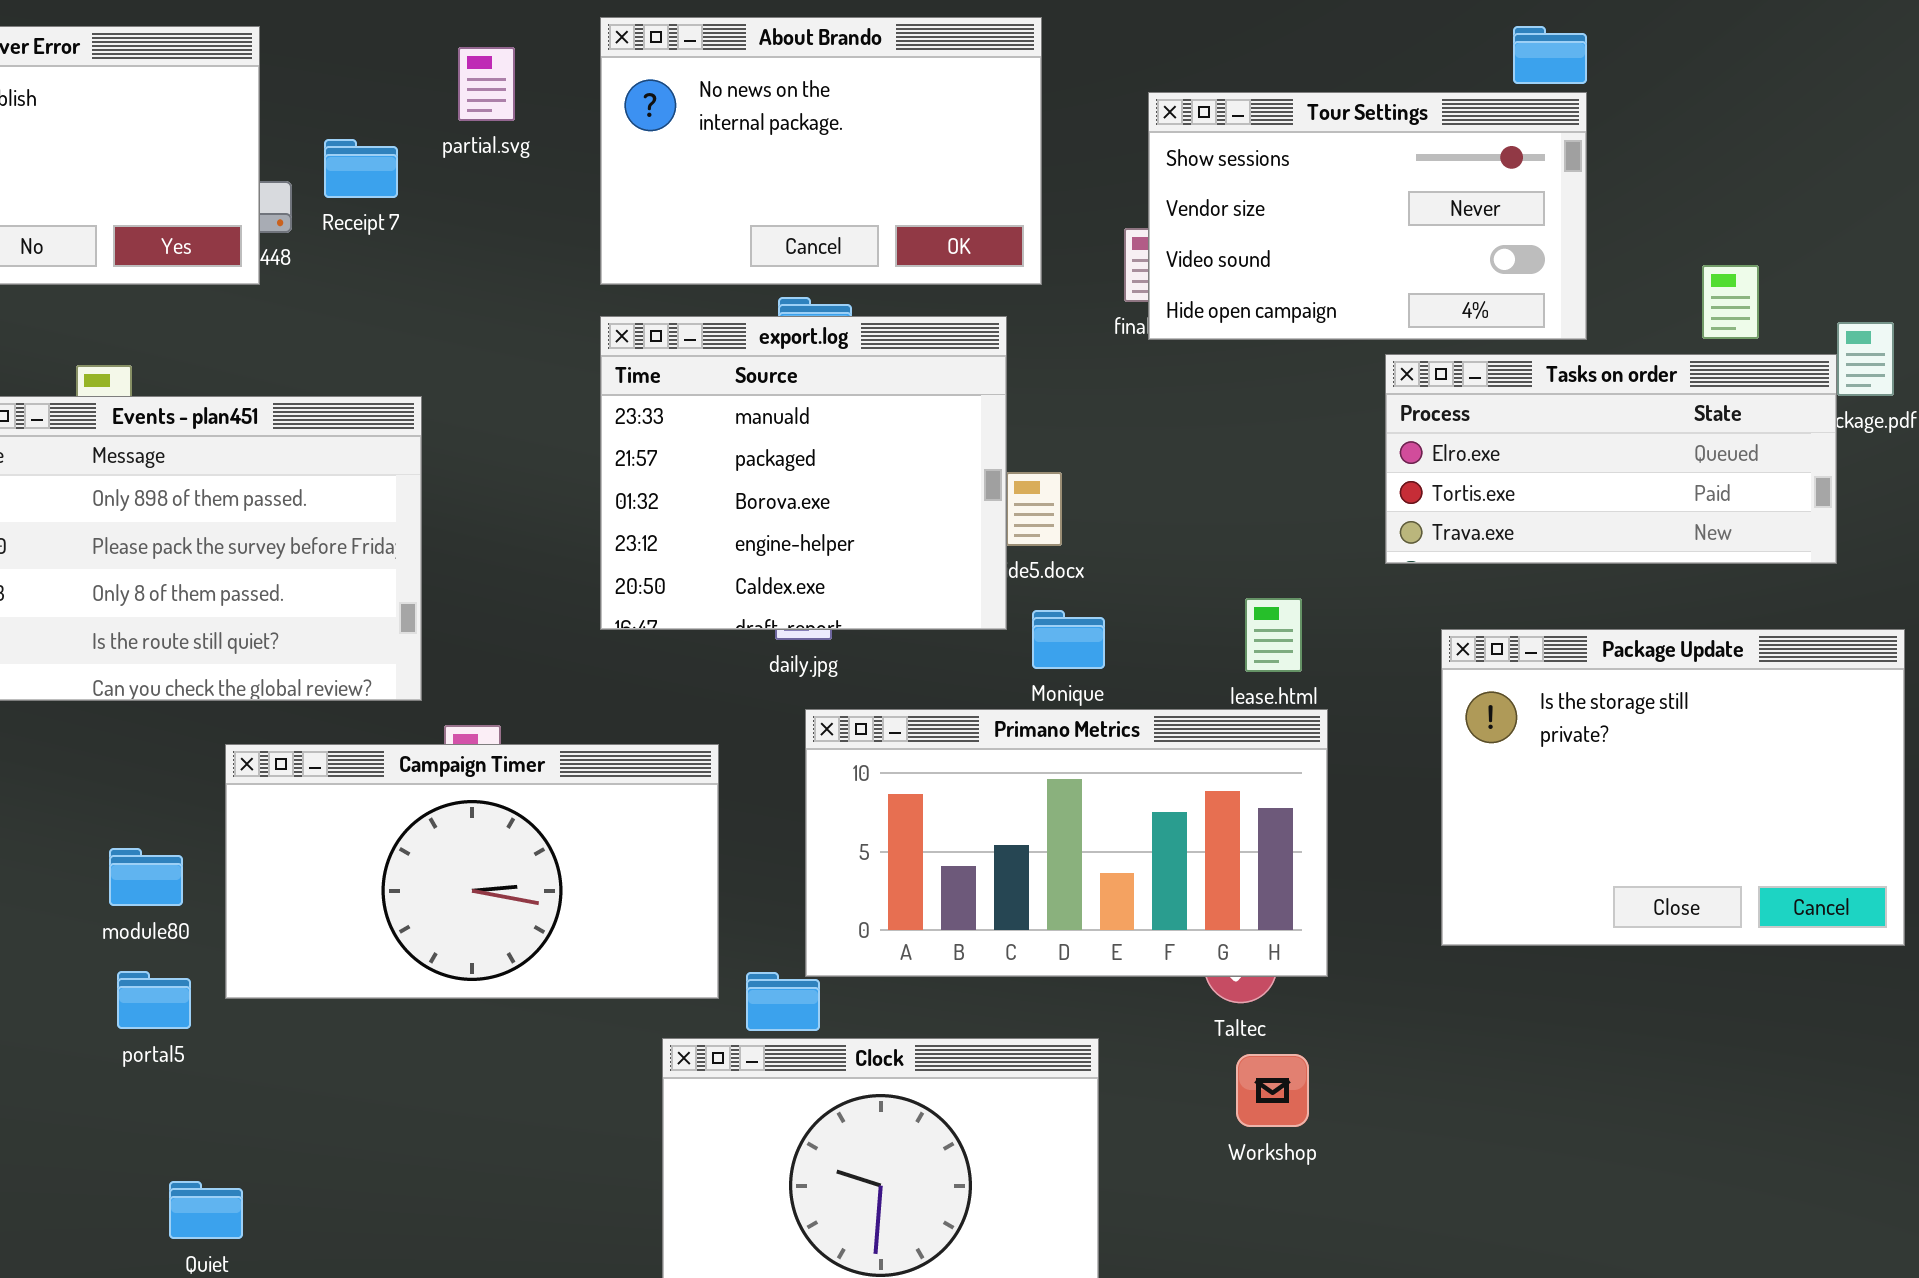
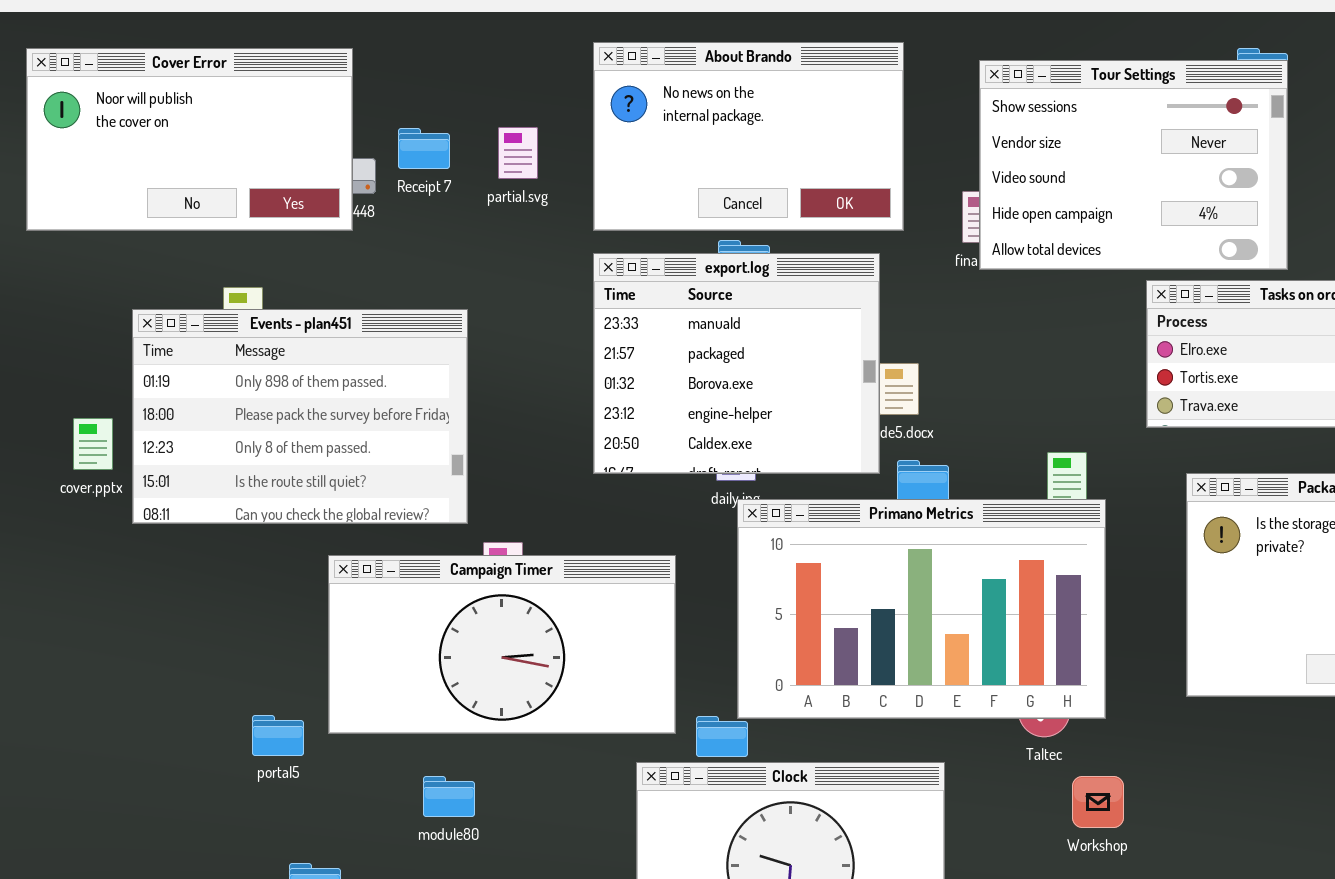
partial.svg: [458,47,515,121] -> [498,127,538,179], moved
Tour Settings: [1148,92,1587,340] -> [979,60,1288,270], resized
Primano Metrics: [805,709,1328,977] -> [737,499,1106,719], resized
module80: [109,848,183,906] -> [423,776,475,817], moved
Workshop: [1236,1054,1309,1127] -> [1072,776,1124,828], moved

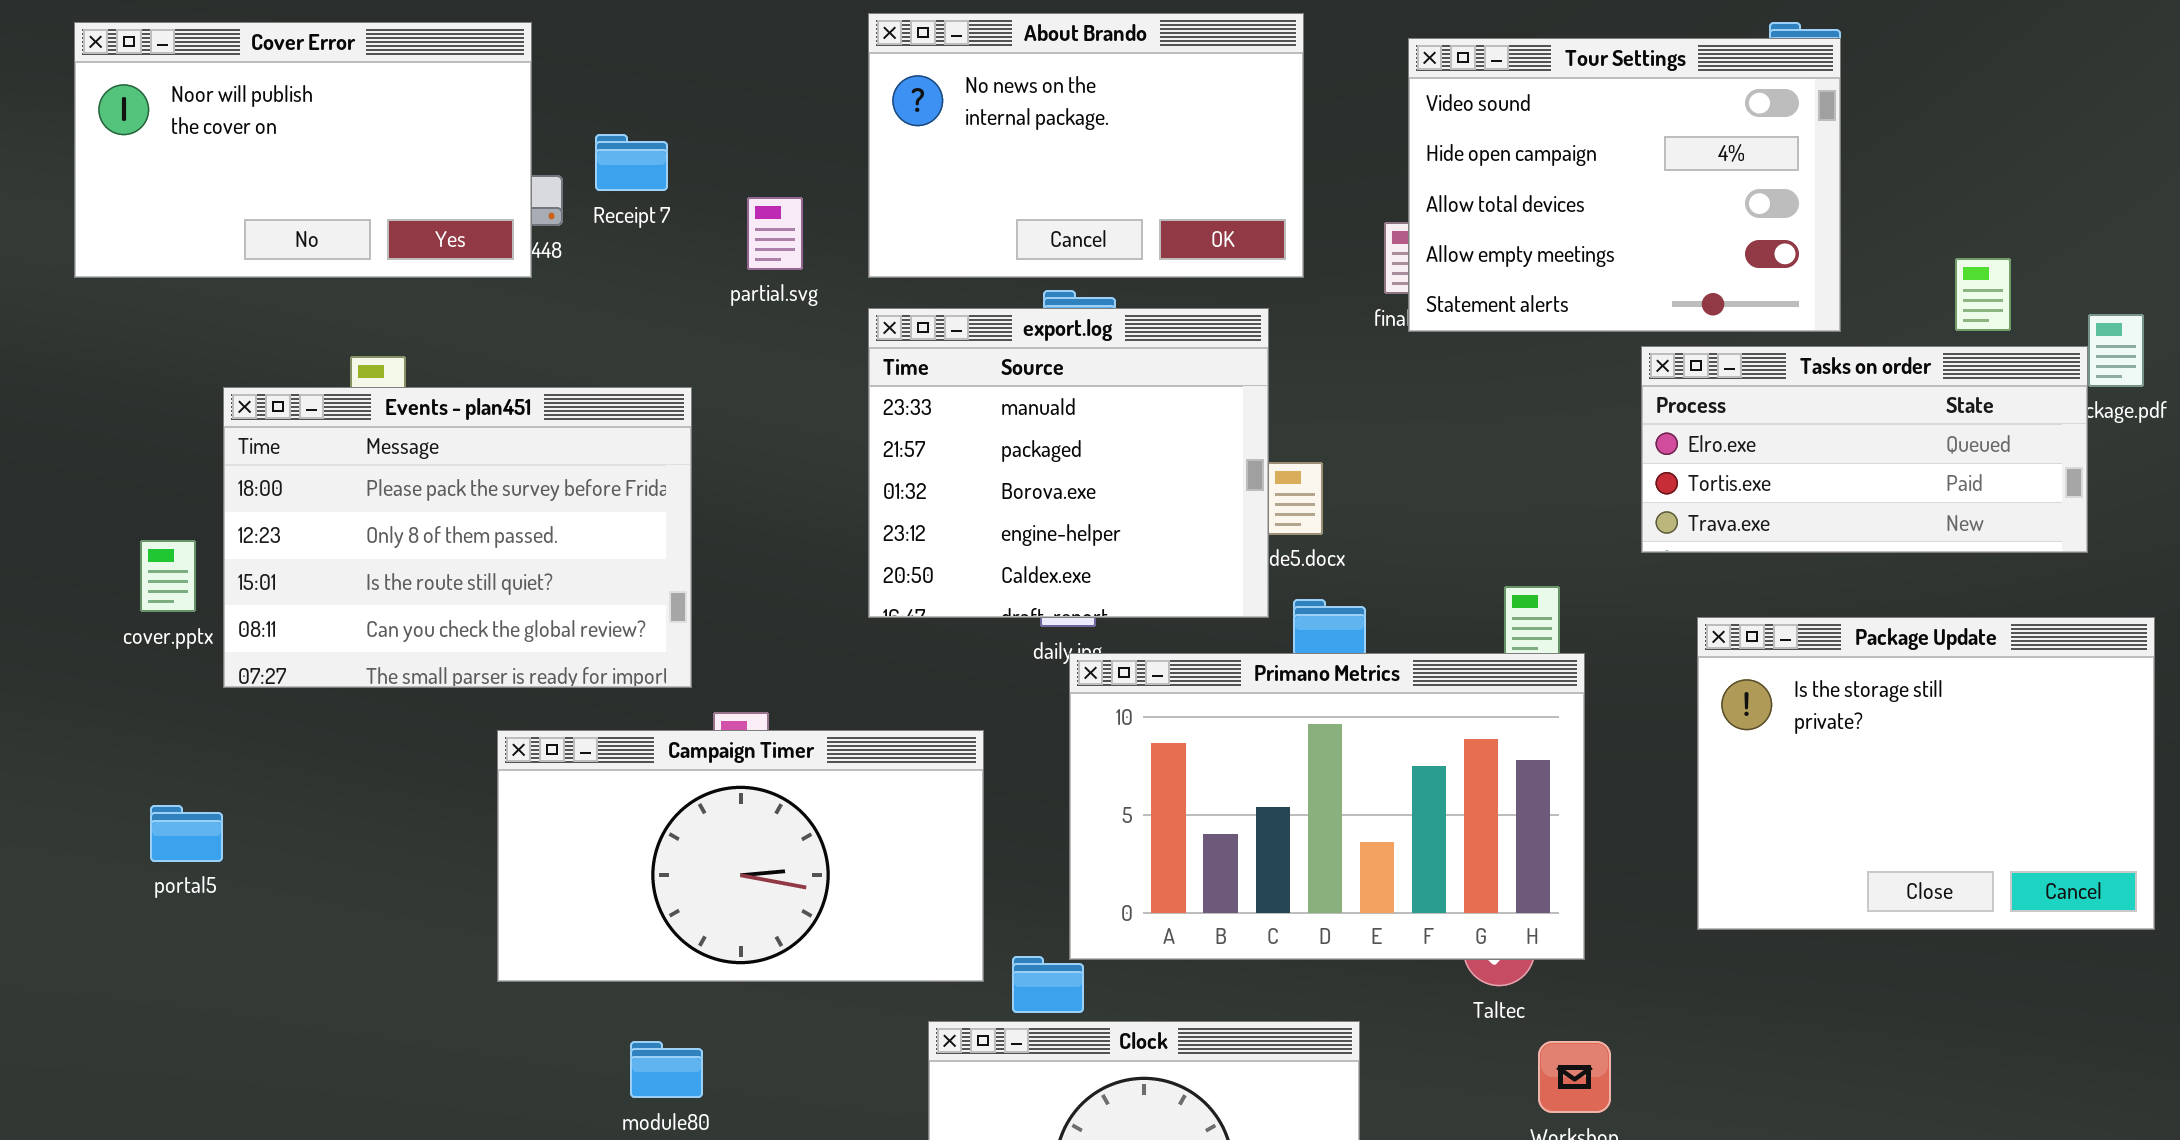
Tour Settings: [979,60,1288,270] -> [1408,38,1841,332], scrolled down 2 rows
partial.svg: [498,127,538,179] -> [747,197,803,270], moved
Events - plan451: [132,309,468,524] -> [223,387,692,688], scrolled down 1 row
portal5: [252,715,304,756] -> [150,805,223,862], moved

